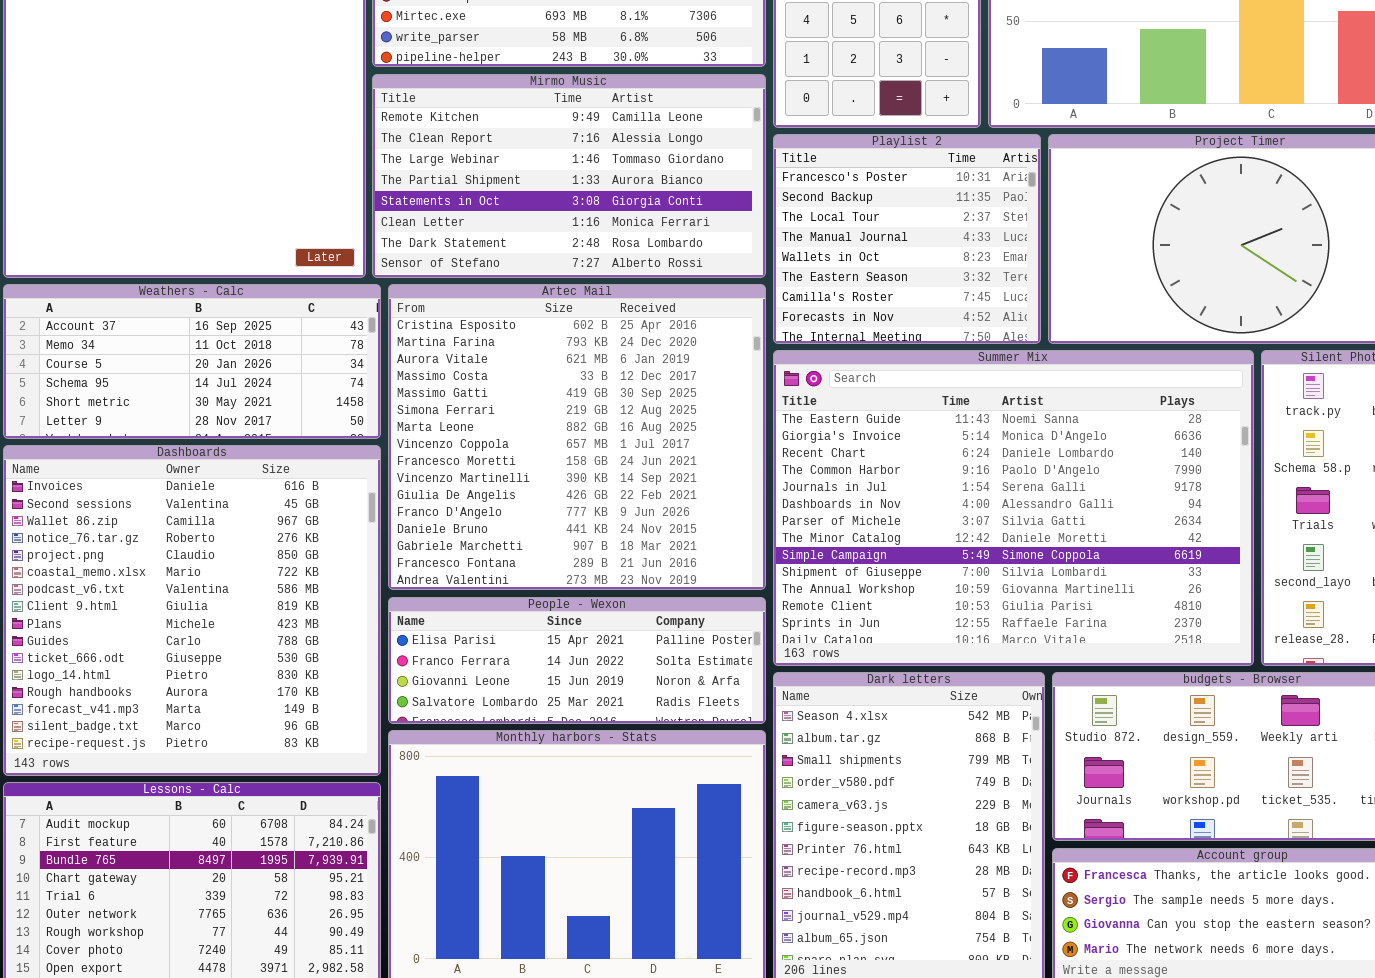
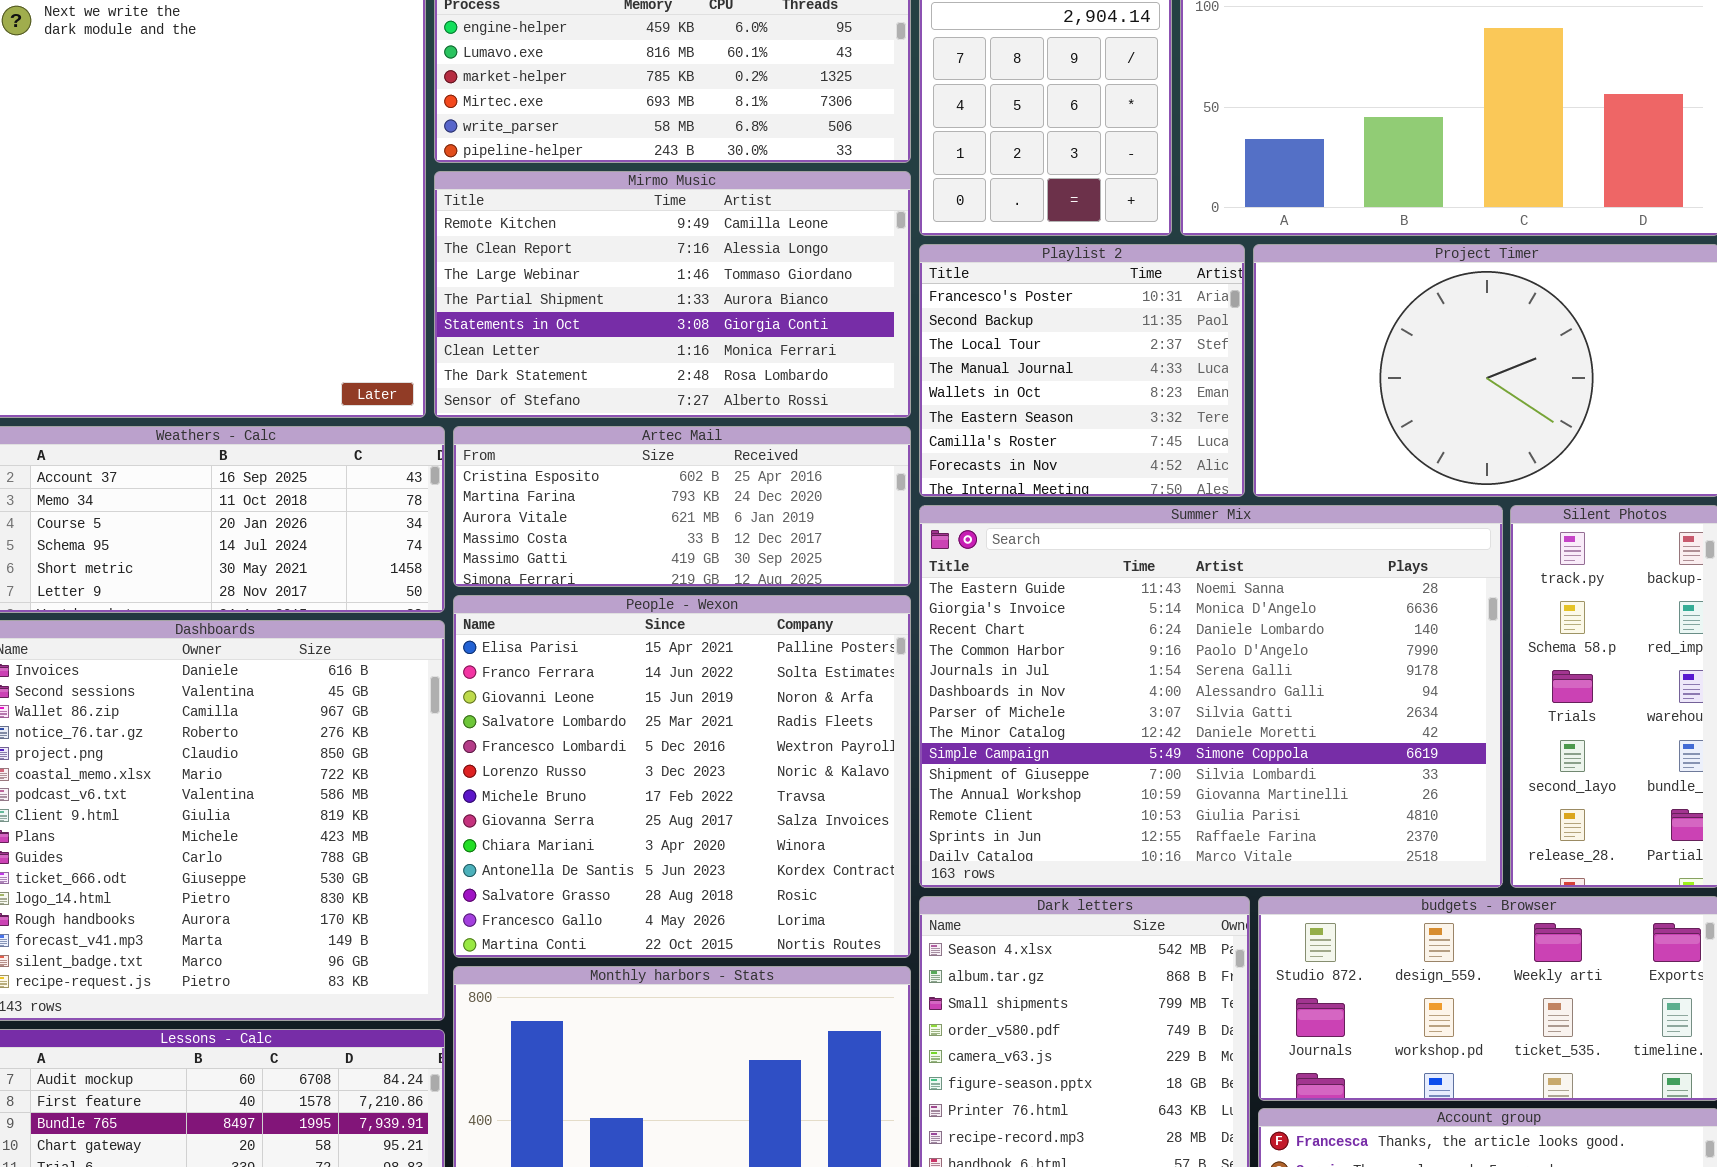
Artec Mail: [388,284,766,590] -> [453,426,911,587], resized
People - Wexon: [388,597,766,724] -> [453,595,911,958], resized

